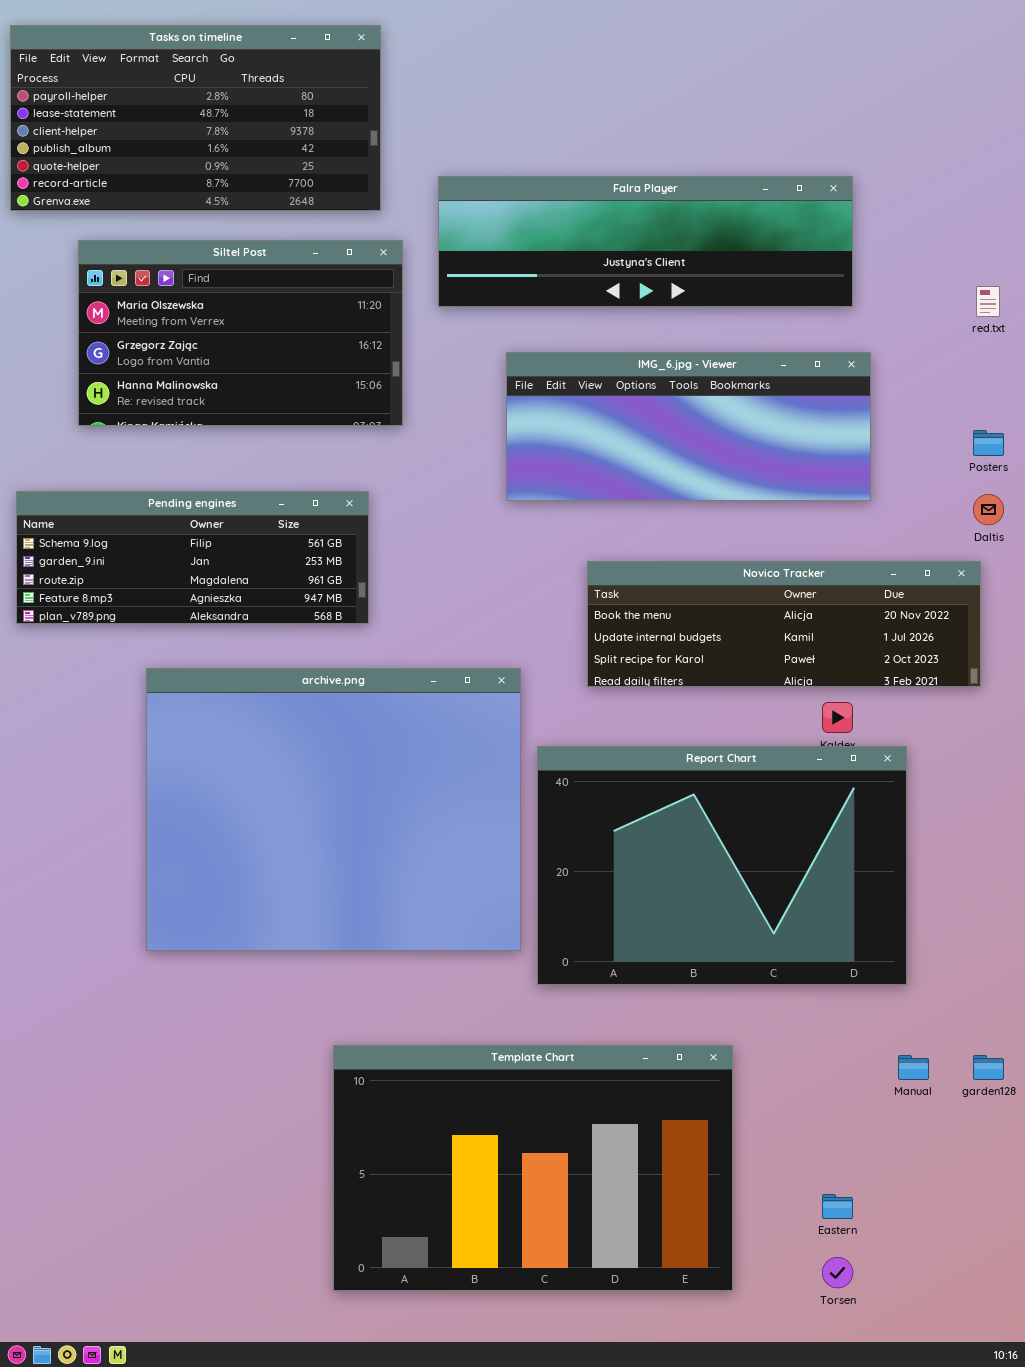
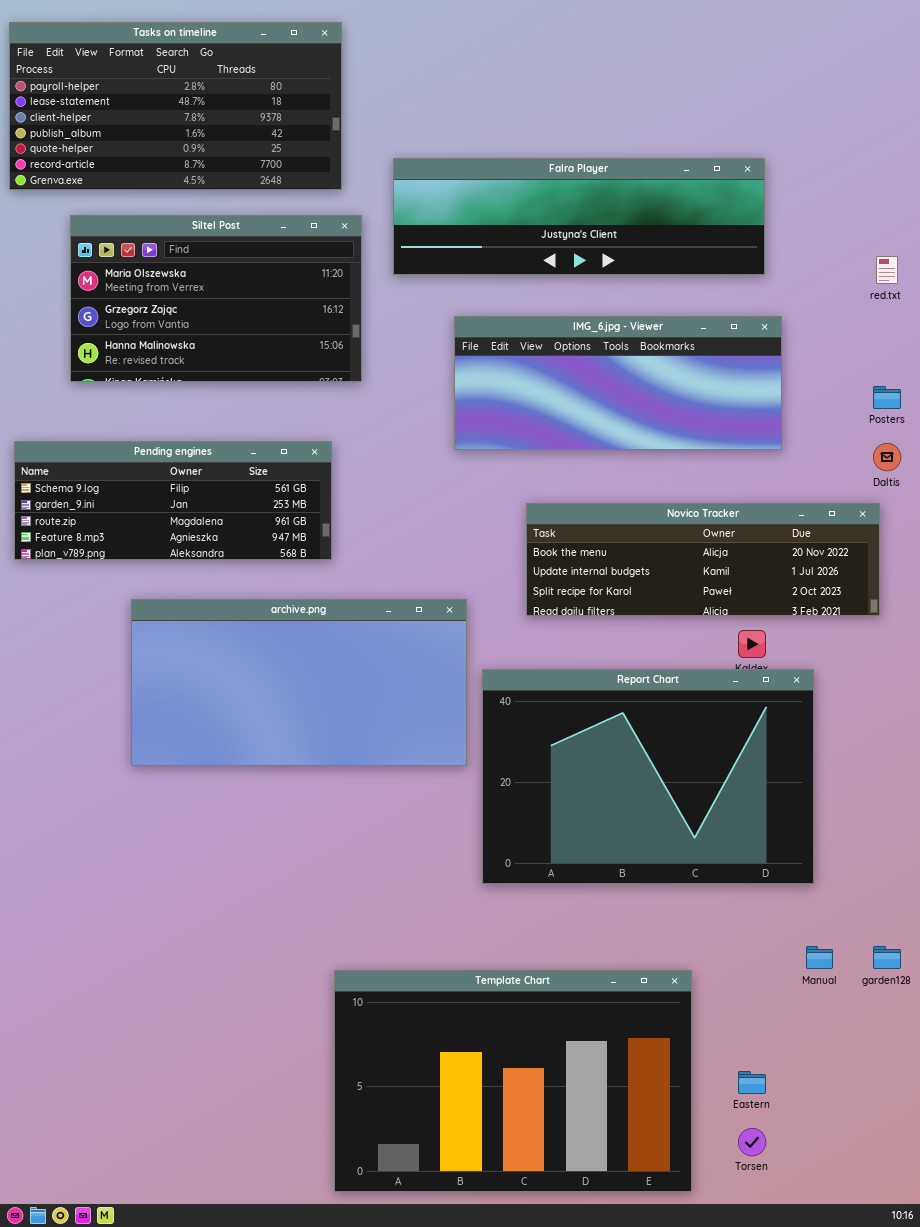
archive.png: [146,668,521,951] -> [131,599,467,766], resized
Template Chart: [333,1045,733,1291] -> [334,970,692,1192], moved

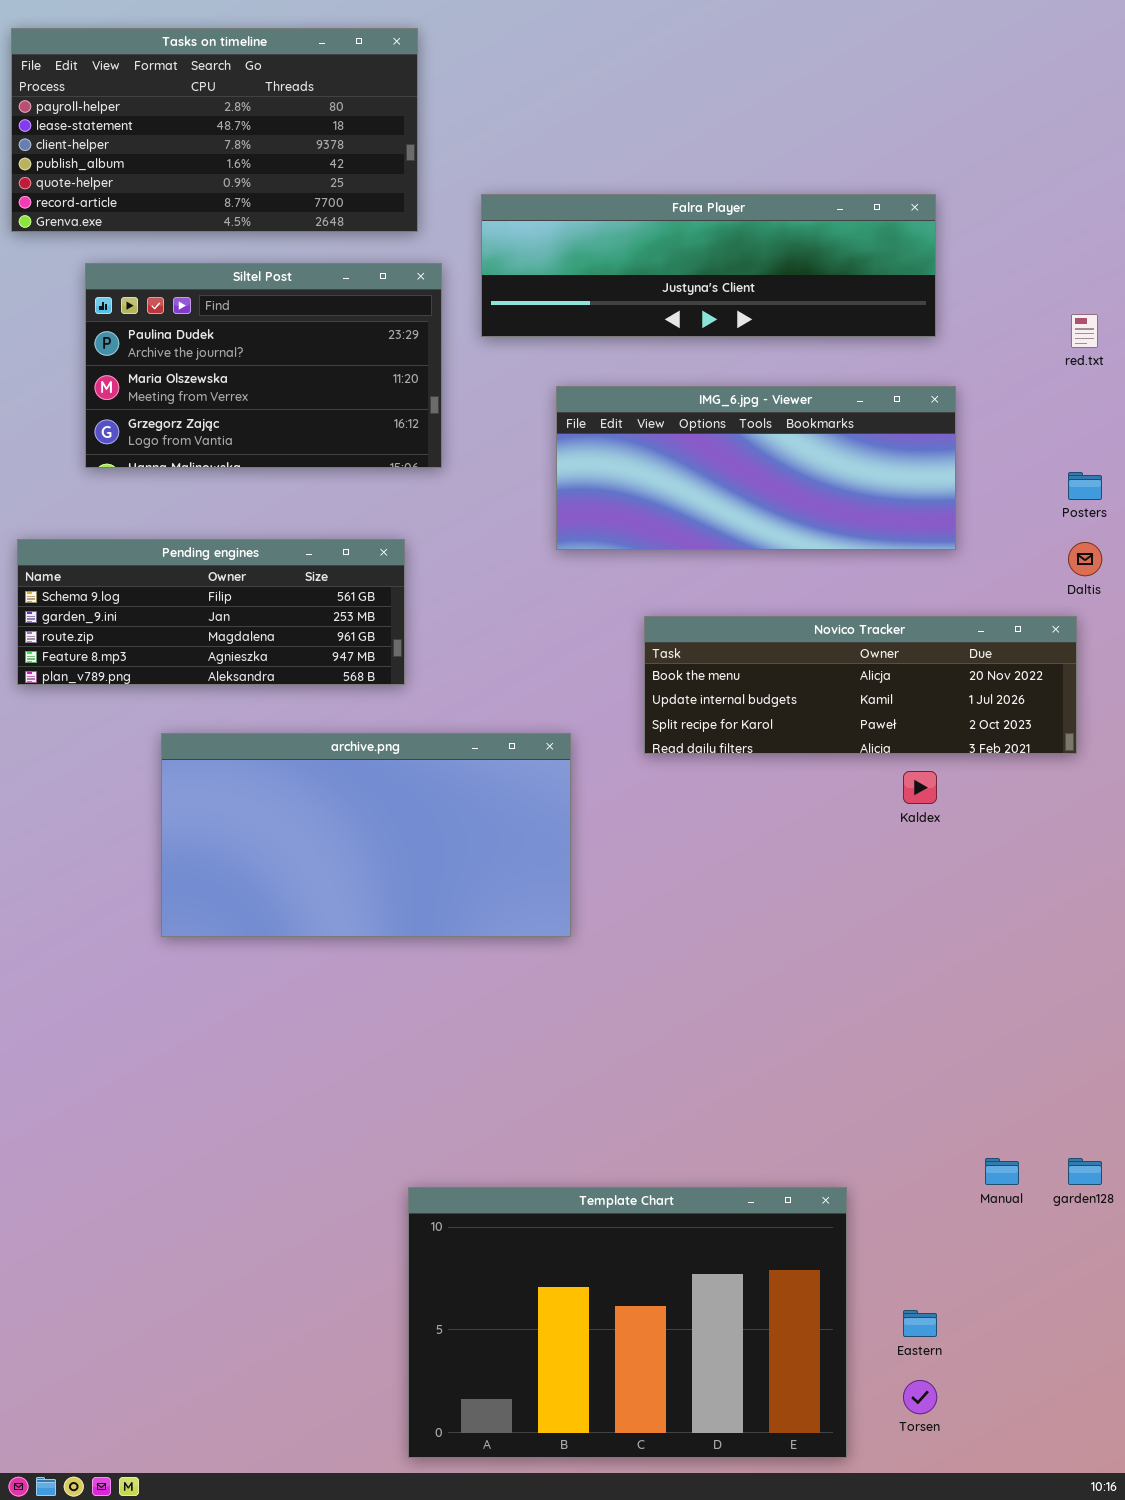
Siltel Post: [70,215,362,382] -> [85,263,442,468], scrolled up 1 row
Report Chart: [482,669,814,884] -> none, closed

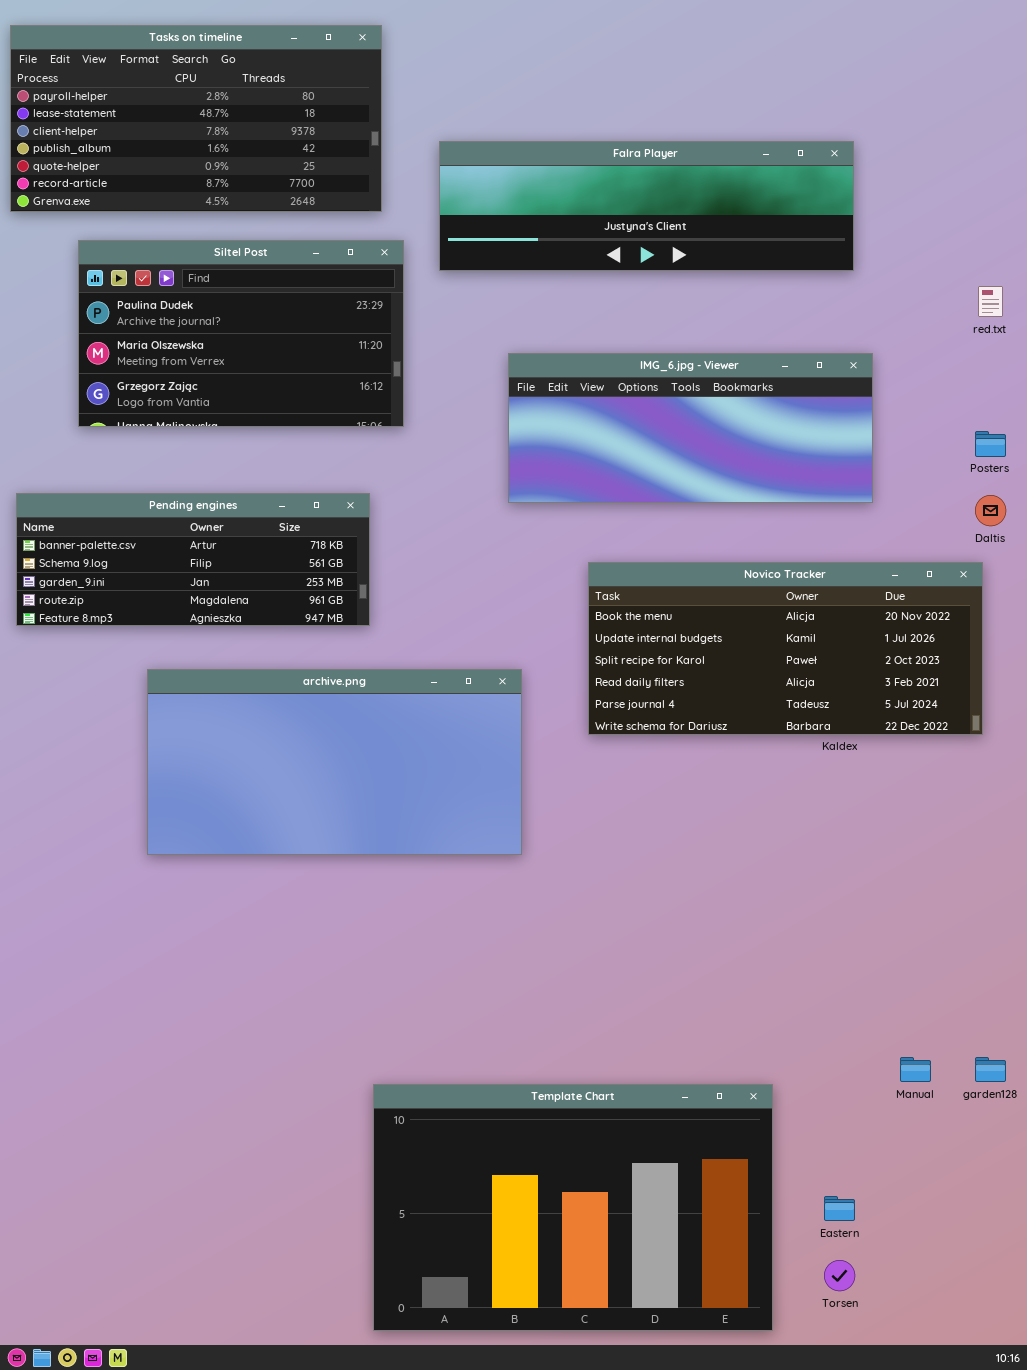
Falra Player: [481,194,936,337] -> [439,141,854,271], moved
Pending engines: [17,539,405,685] -> [16,493,370,626], scrolled up 1 row
Novico Tracker: [644,616,1077,754] -> [588,562,983,735], resized

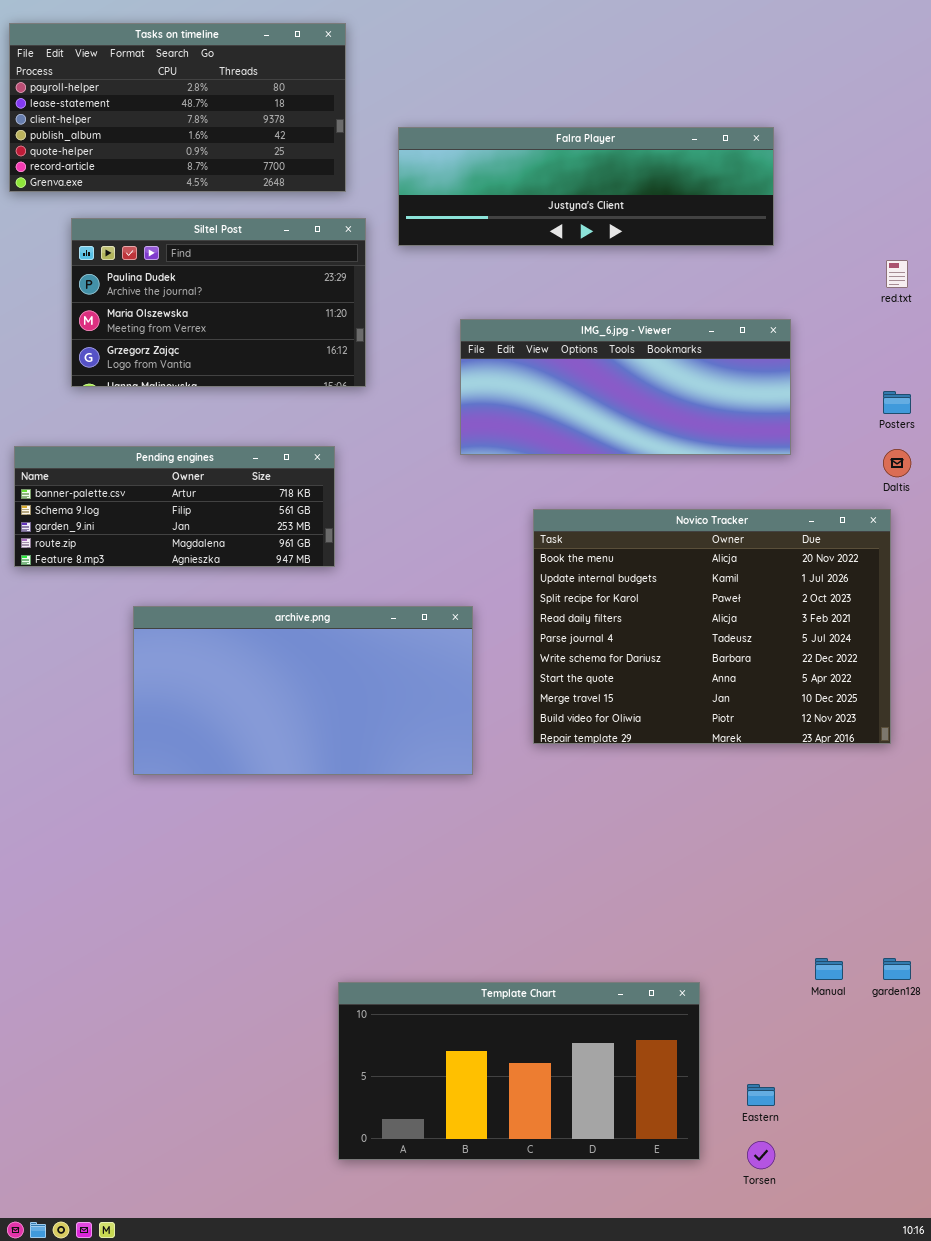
Novico Tracker: [588,562,983,735] -> [533,509,891,744], resized
Template Chart: [373,1084,773,1331] -> [338,982,700,1160], resized

